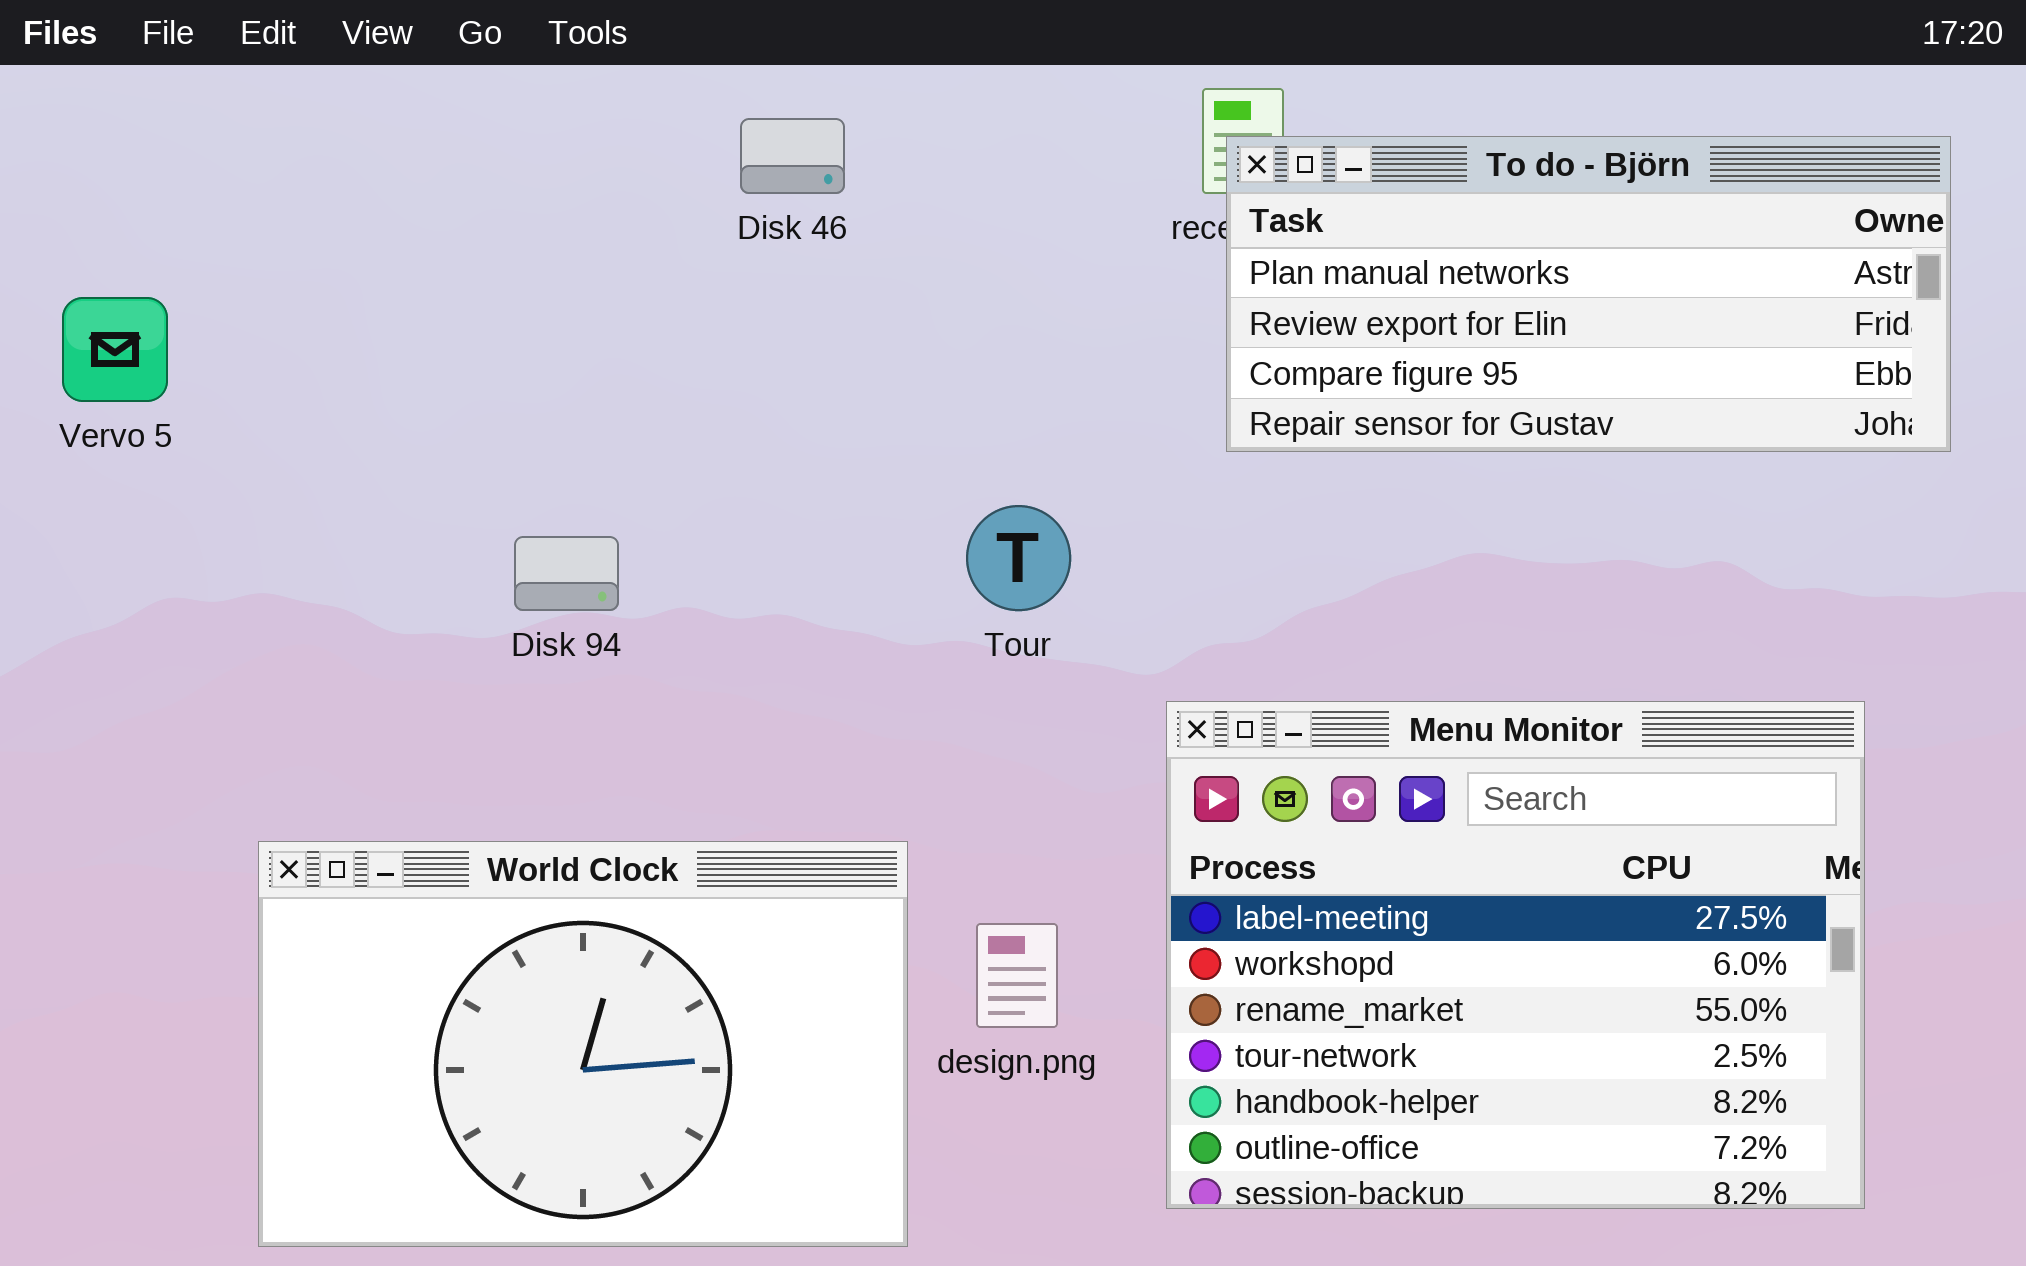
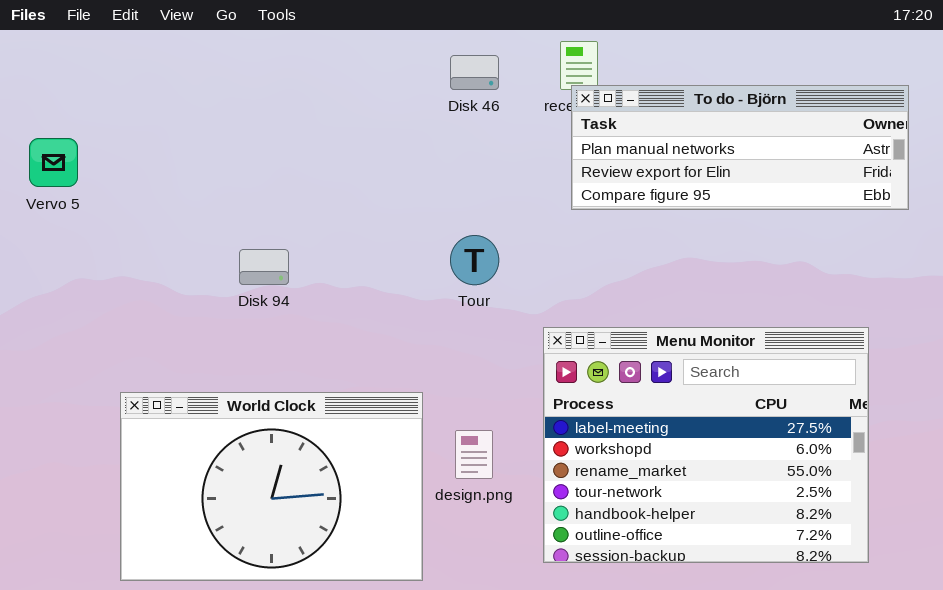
Disk 46: [740,118,845,194] -> [450,55,499,90], moved
To do - Björn: [1226,136,1951,452] -> [571,85,909,210], resized

